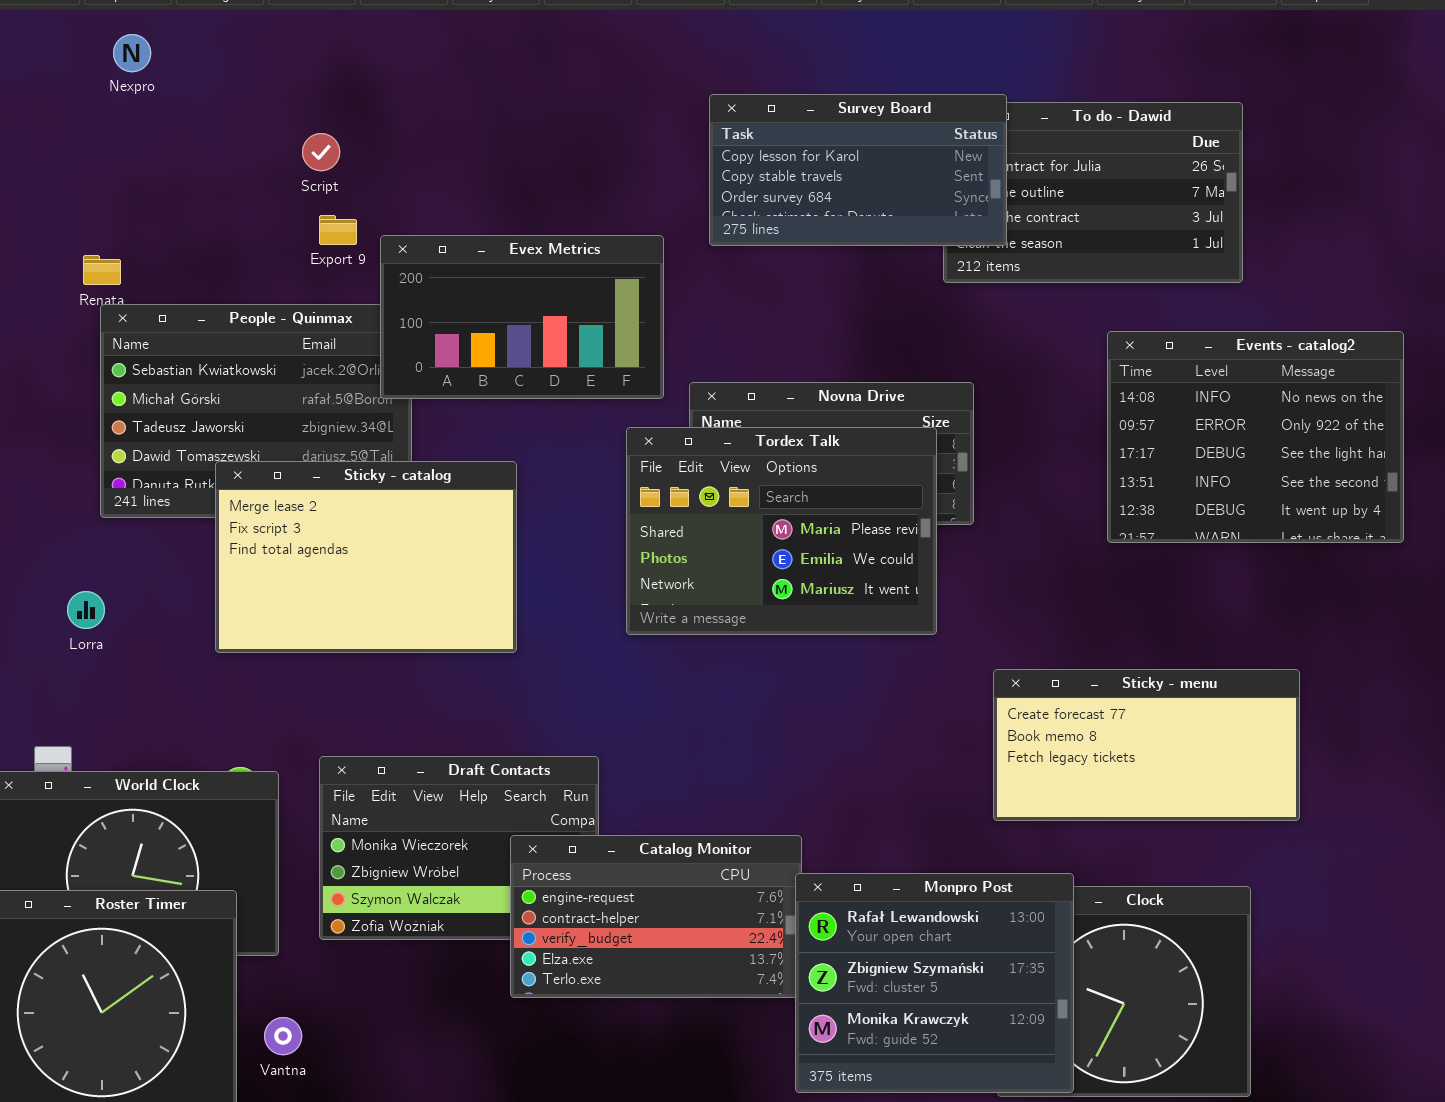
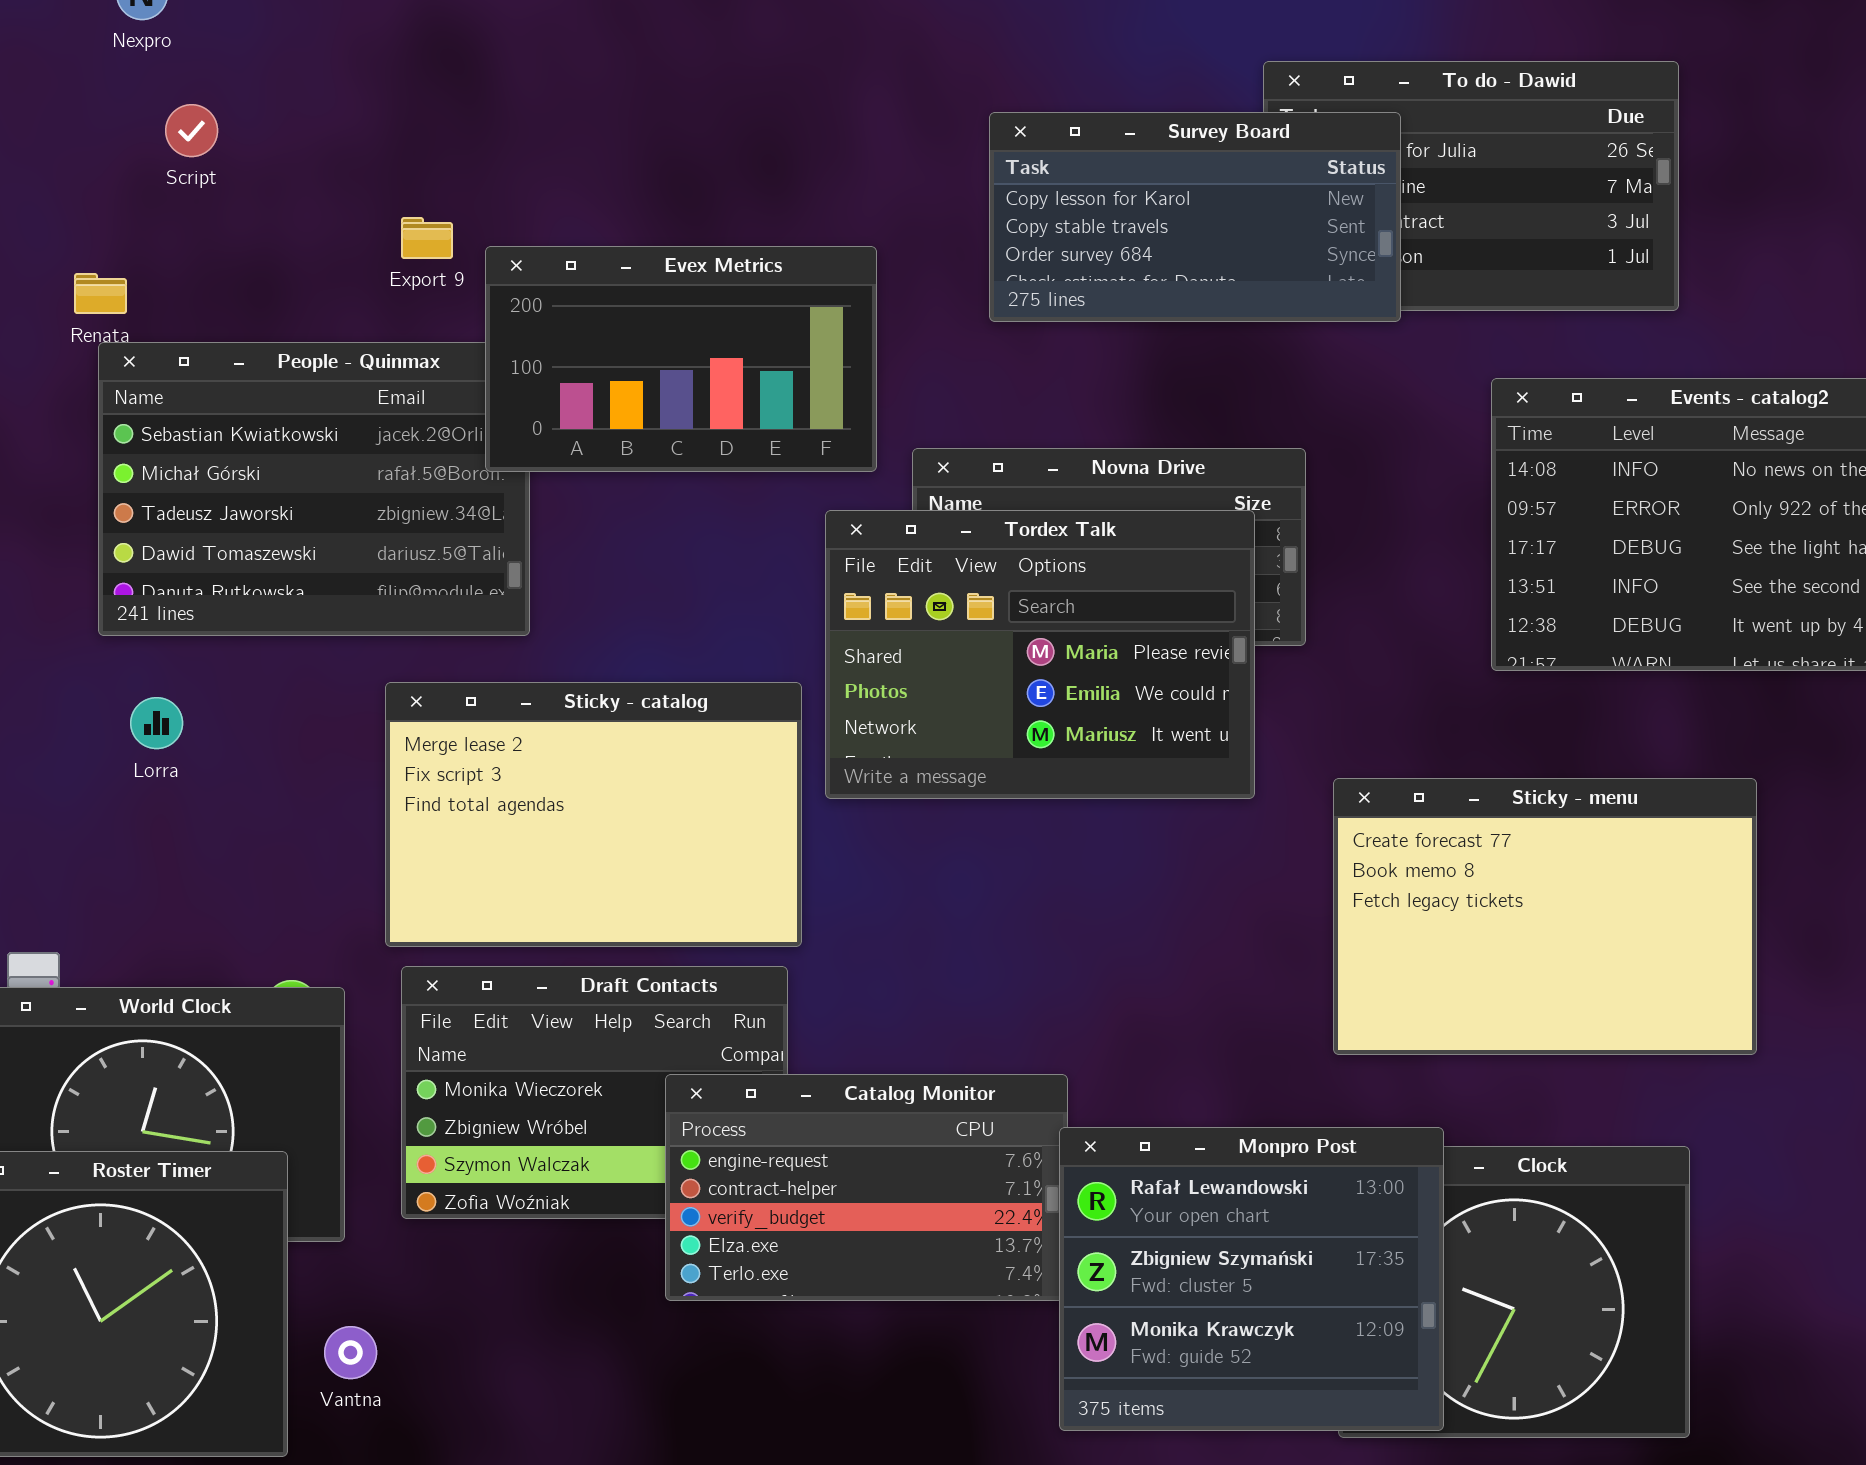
Survey Board: [709,94,1007,246] -> [989,112,1401,322], moved
Script: [302,133,340,171] -> [165,104,218,157], moved
Sticky - catalog: [215,461,517,653] -> [385,682,802,947], moved
Lorra: [67,591,105,629] -> [130,697,183,749], moved
Sticky - menu: [993,669,1300,821] -> [1333,778,1757,1055], resized

